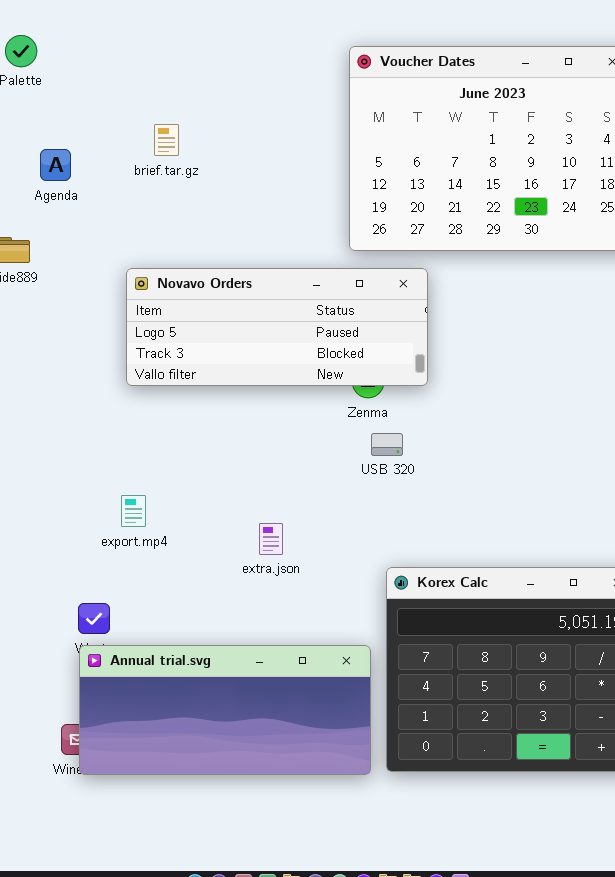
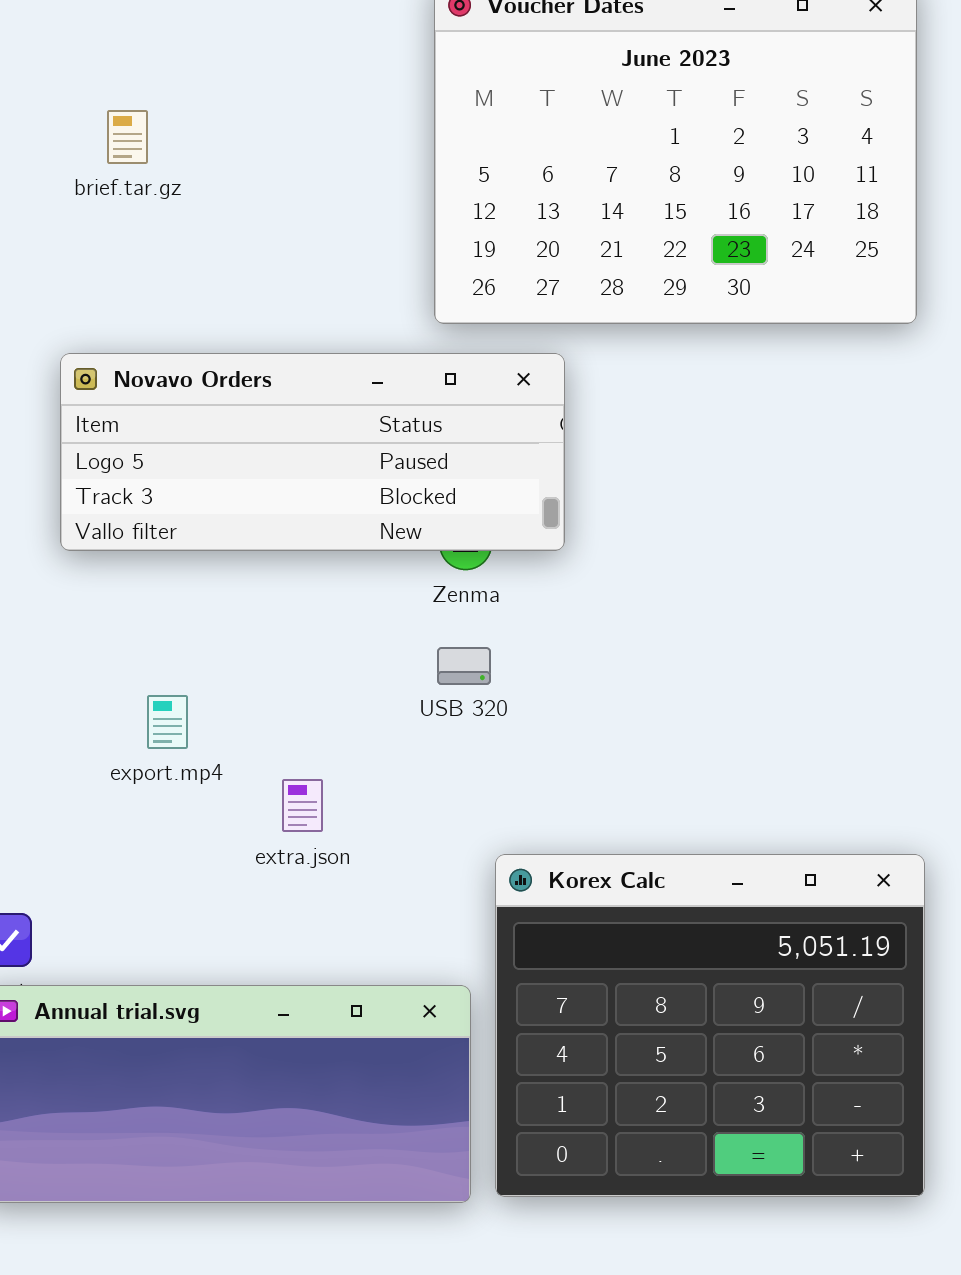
USB 320: [371,433,403,456] -> [437,647,491,685], moved
export.mp4: [121,495,146,527] -> [147,695,188,749], moved

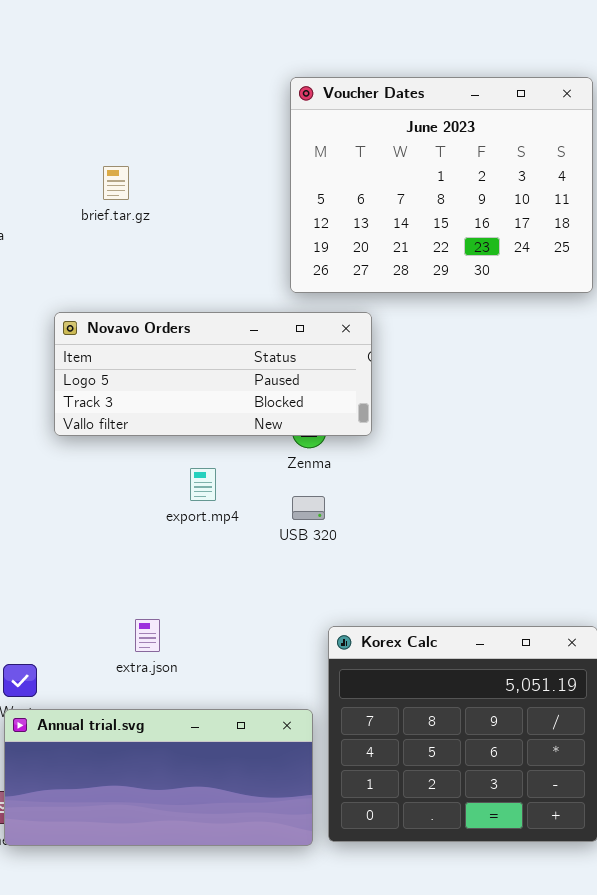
brief.tar.gz: [107,110,148,164] -> [103,166,129,200], moved
export.mp4: [147,695,188,749] -> [190,468,216,501], moved
extra.json: [282,779,323,832] -> [135,619,160,652], moved

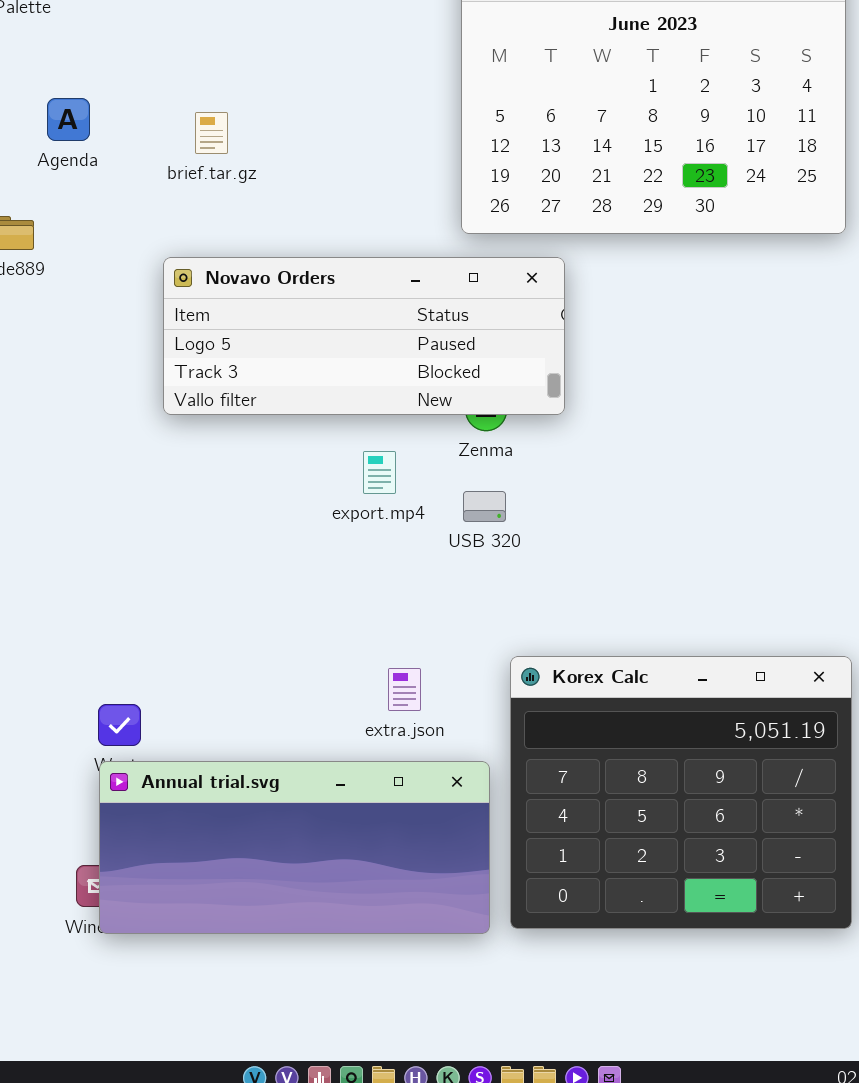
brief.tar.gz: [103,166,129,200] -> [195,112,228,154], moved
export.mp4: [190,468,216,501] -> [363,451,396,494], moved
extra.json: [135,619,160,652] -> [388,668,421,711], moved

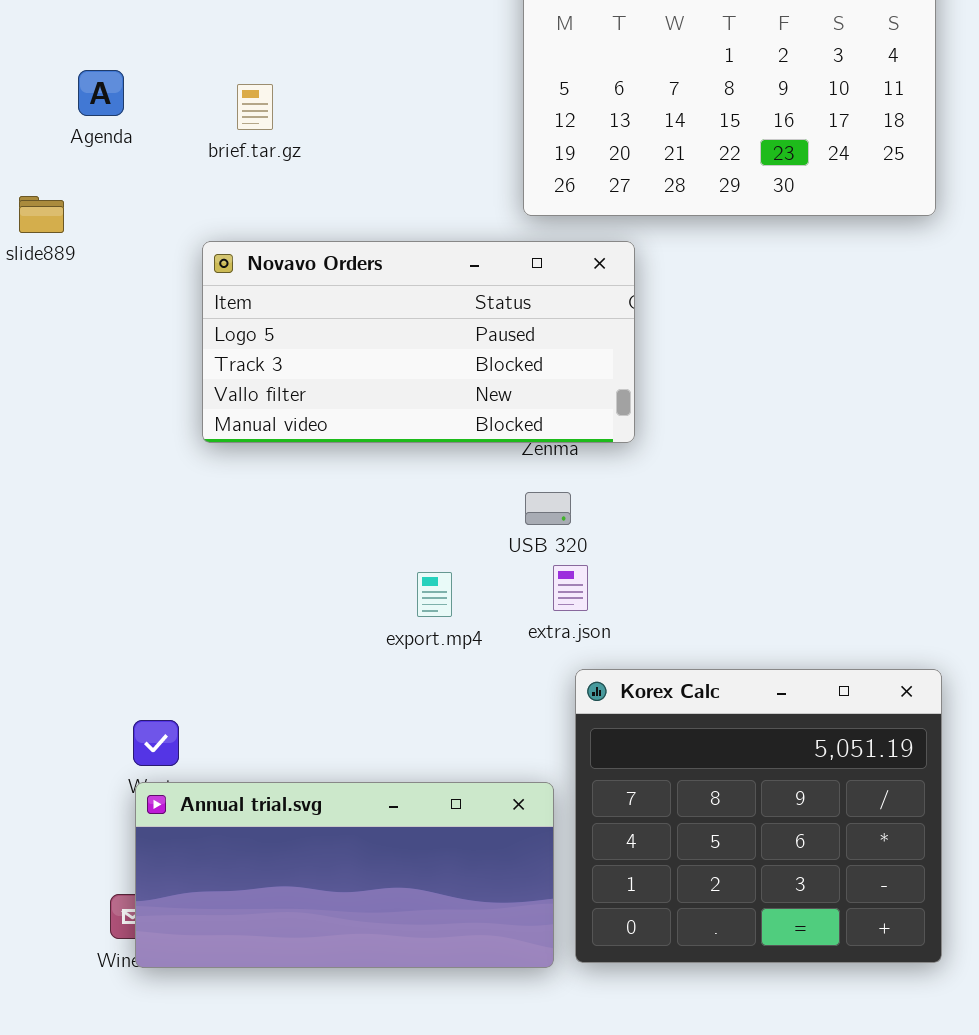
Novavo Orders: [163,257,565,415] -> [202,241,635,443], resized
export.mp4: [363,451,396,494] -> [417,572,452,617], moved
extra.json: [388,668,421,711] -> [553,565,588,611], moved

